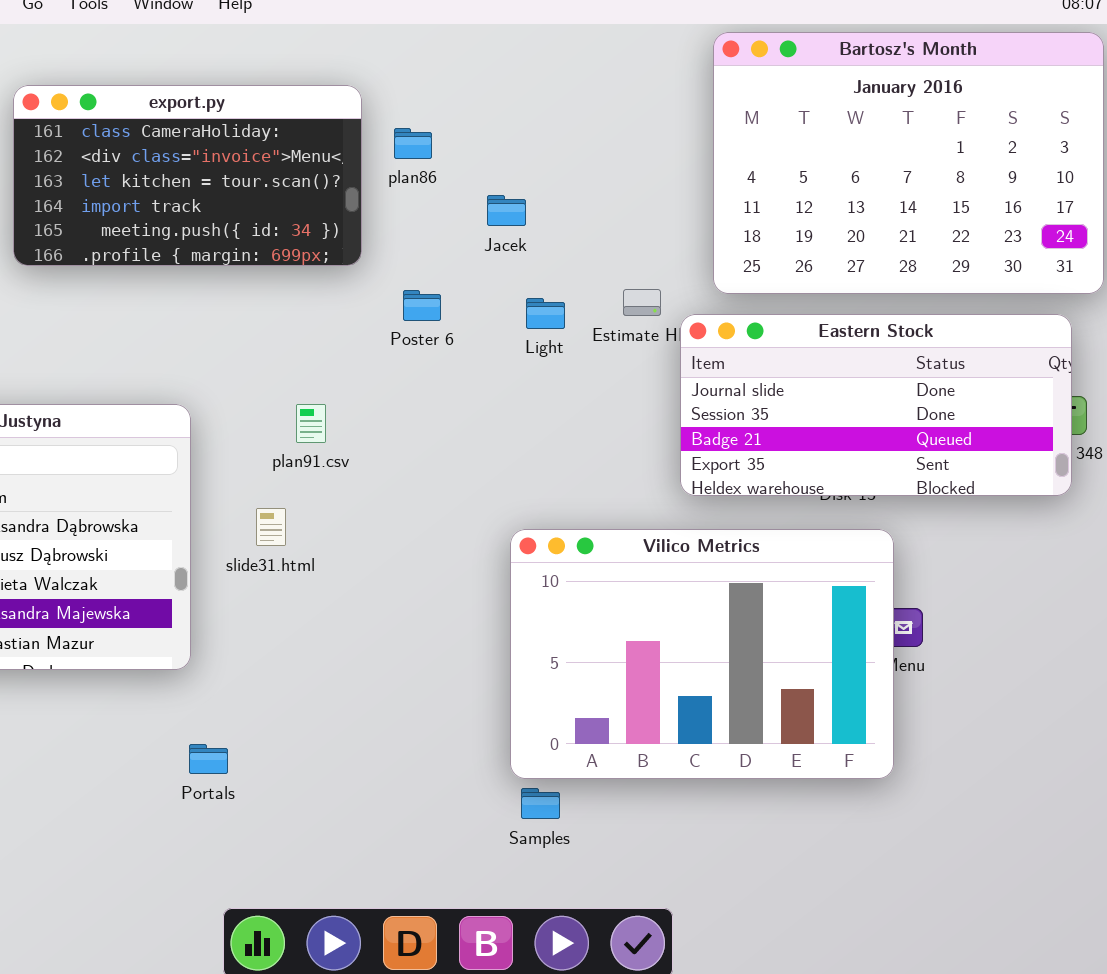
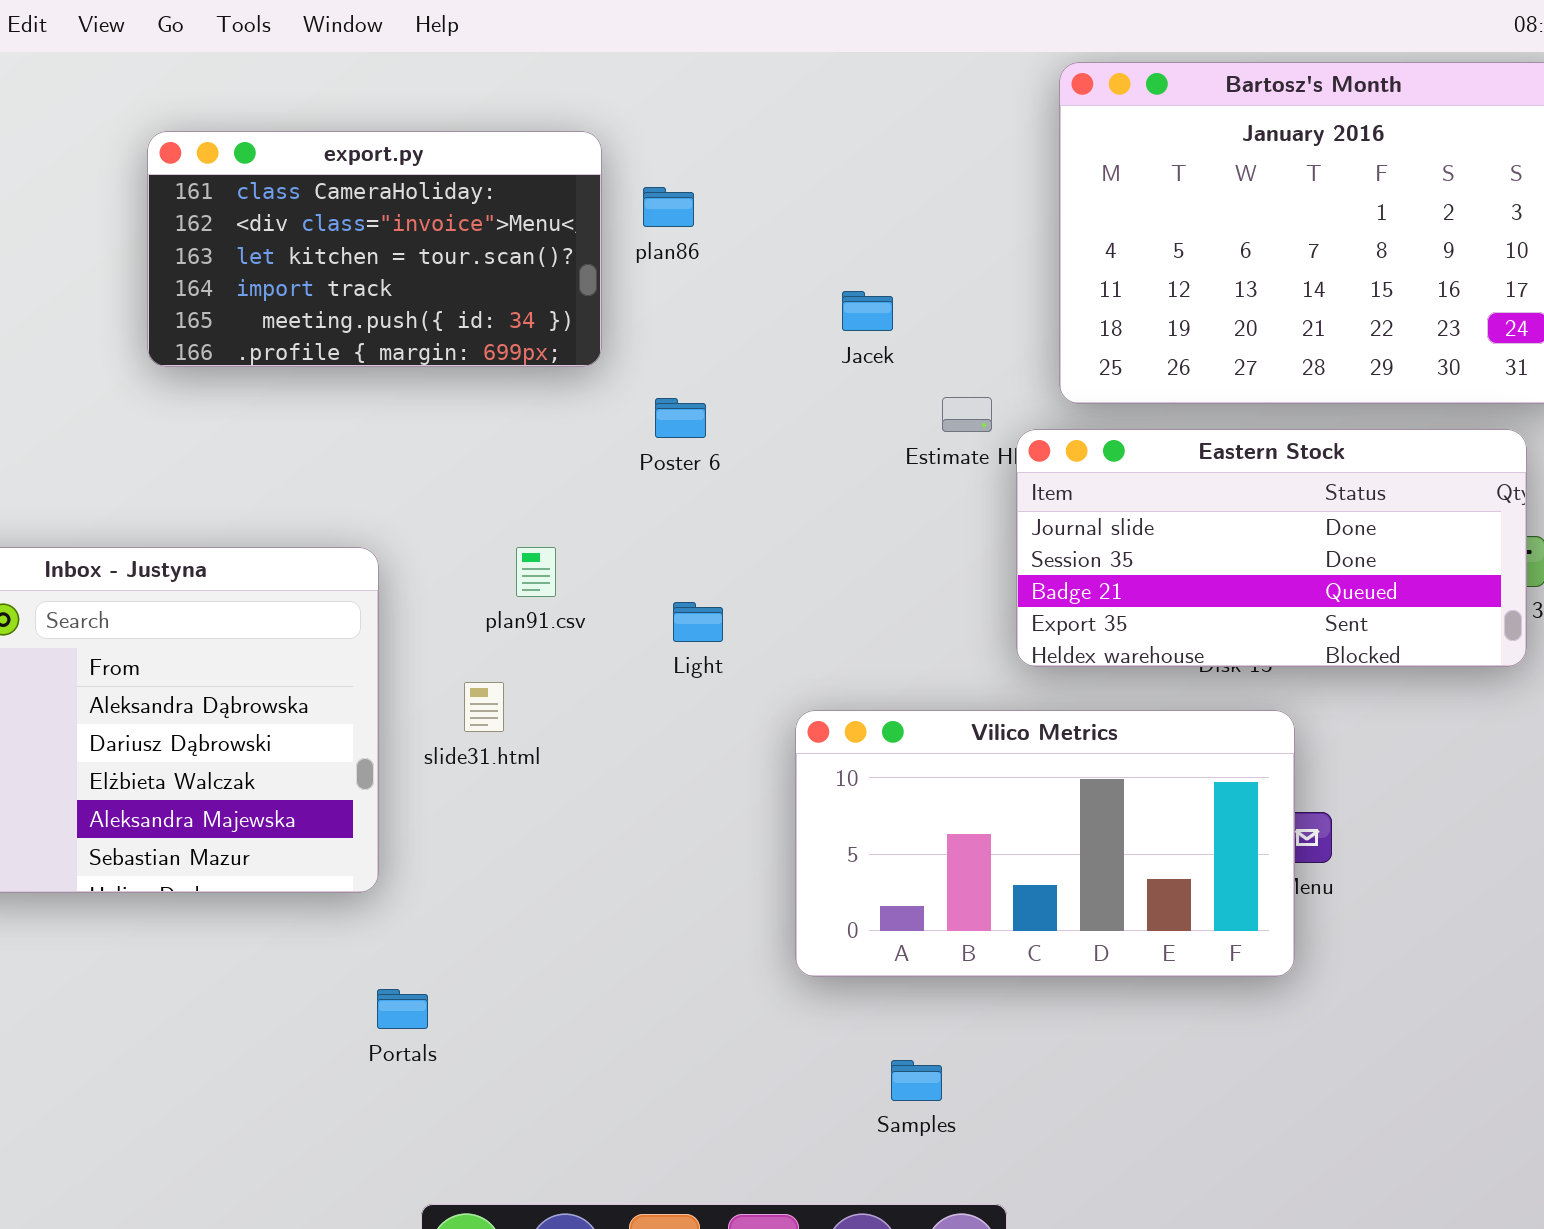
Jacek: [487,195,526,226] -> [842,291,893,331], moved
Light: [526,298,565,329] -> [673,602,723,642], moved
Vilico Metrics: [510,529,894,779] -> [795,710,1295,977], resized
Samples: [521,788,560,819] -> [891,1060,942,1101], moved

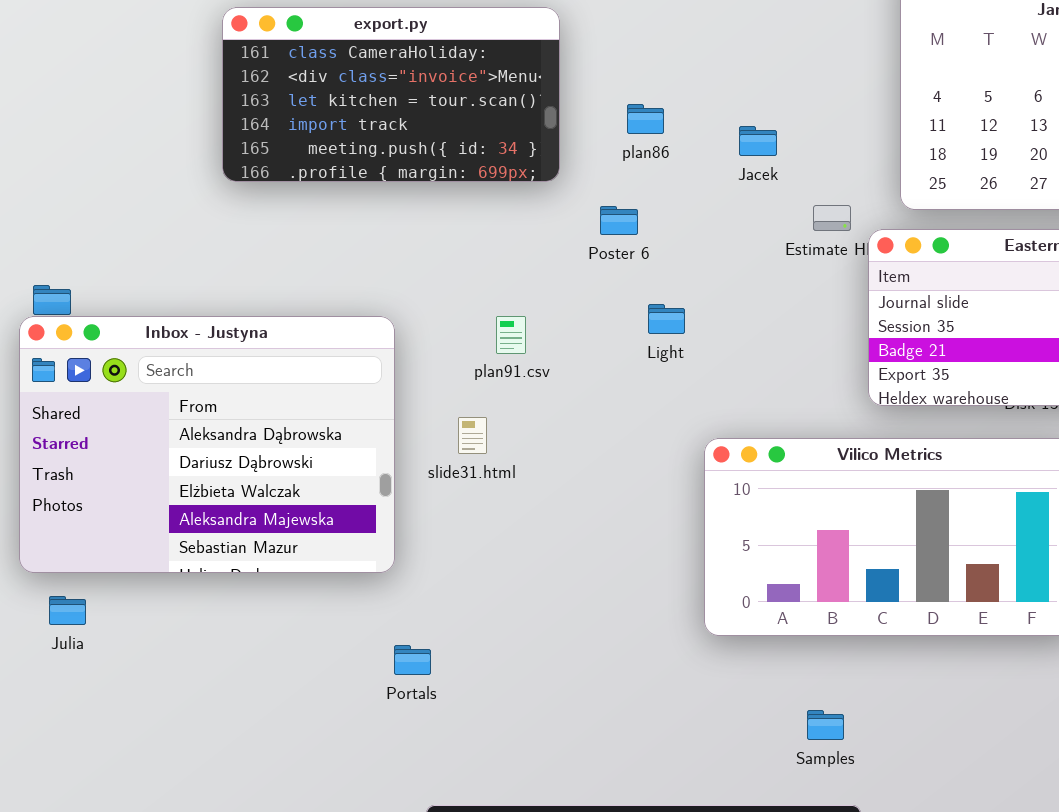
plan86: [643,187,694,227] -> [627,104,664,134], moved
Light: [673,602,723,642] -> [648,304,685,334], moved
Samples: [891,1060,942,1101] -> [807,710,844,740], moved

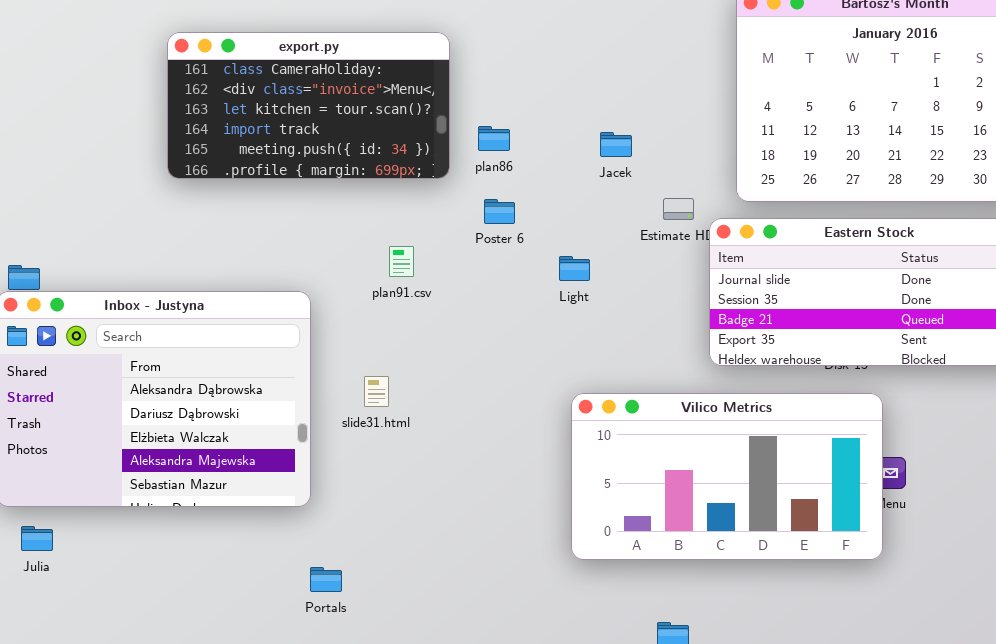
plan86: [627,104,664,134] -> [478,126,510,151], moved
Light: [648,304,685,334] -> [559,256,590,281], moved
plan91.csv: [496,316,526,354] -> [389,246,414,277], moved

